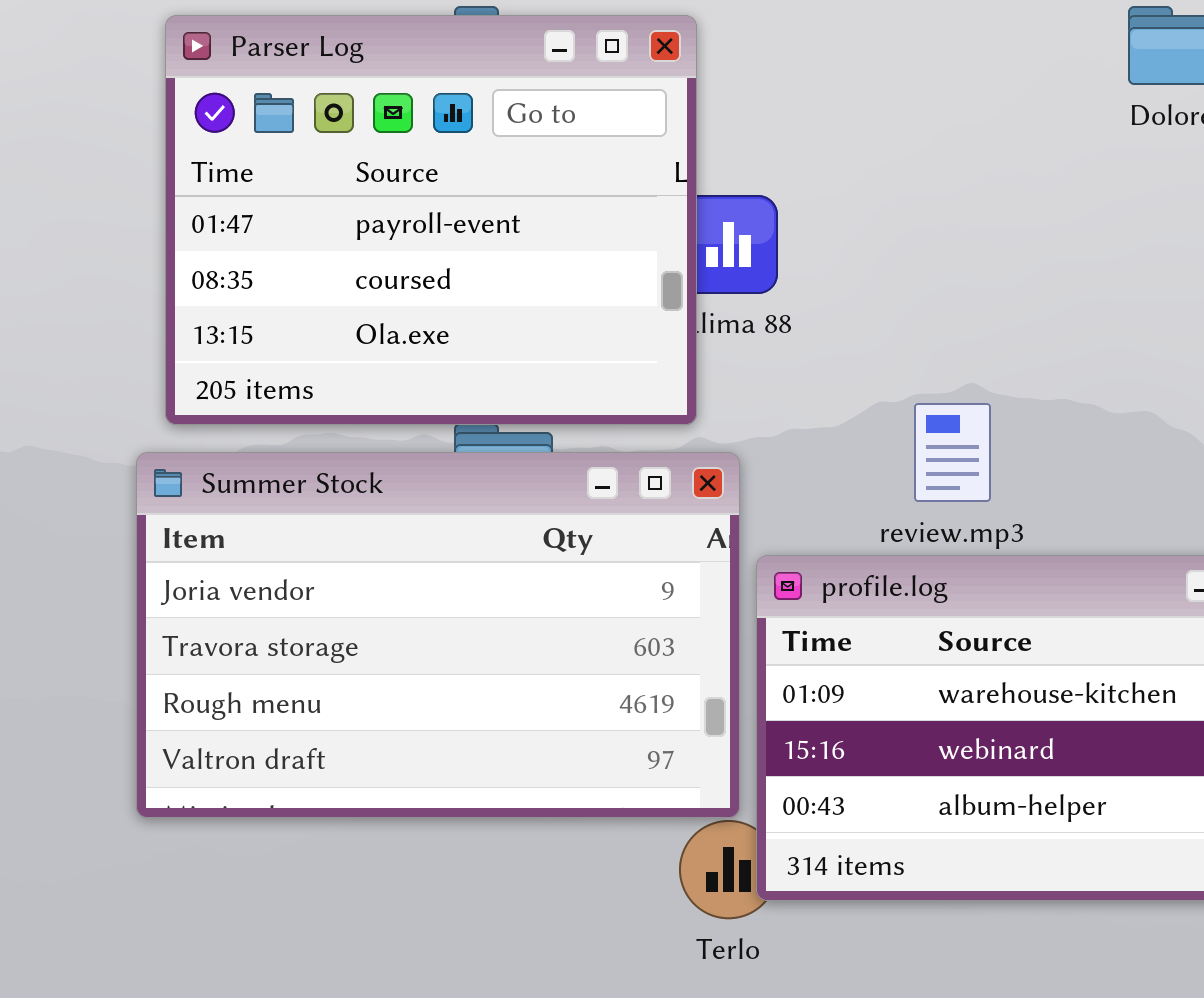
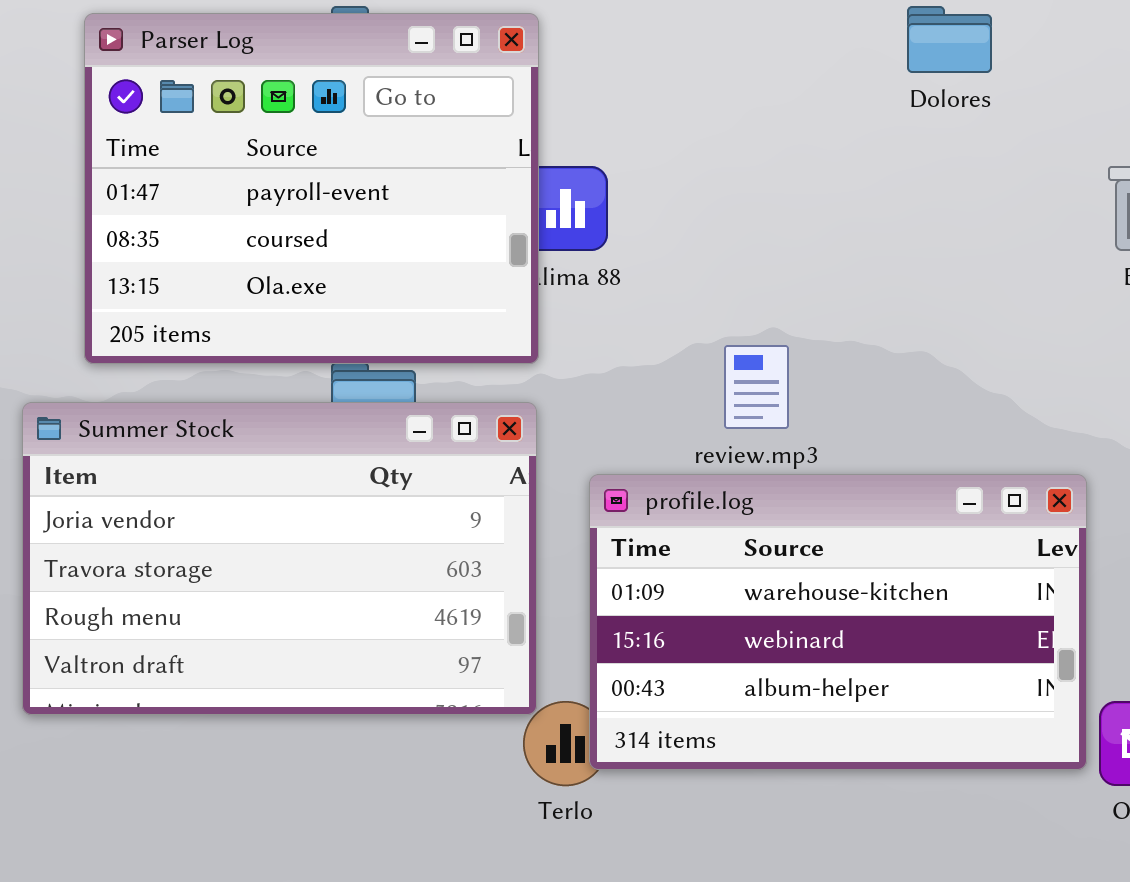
Summer Stock: [136,452,740,818] -> [22,402,537,715], moved

